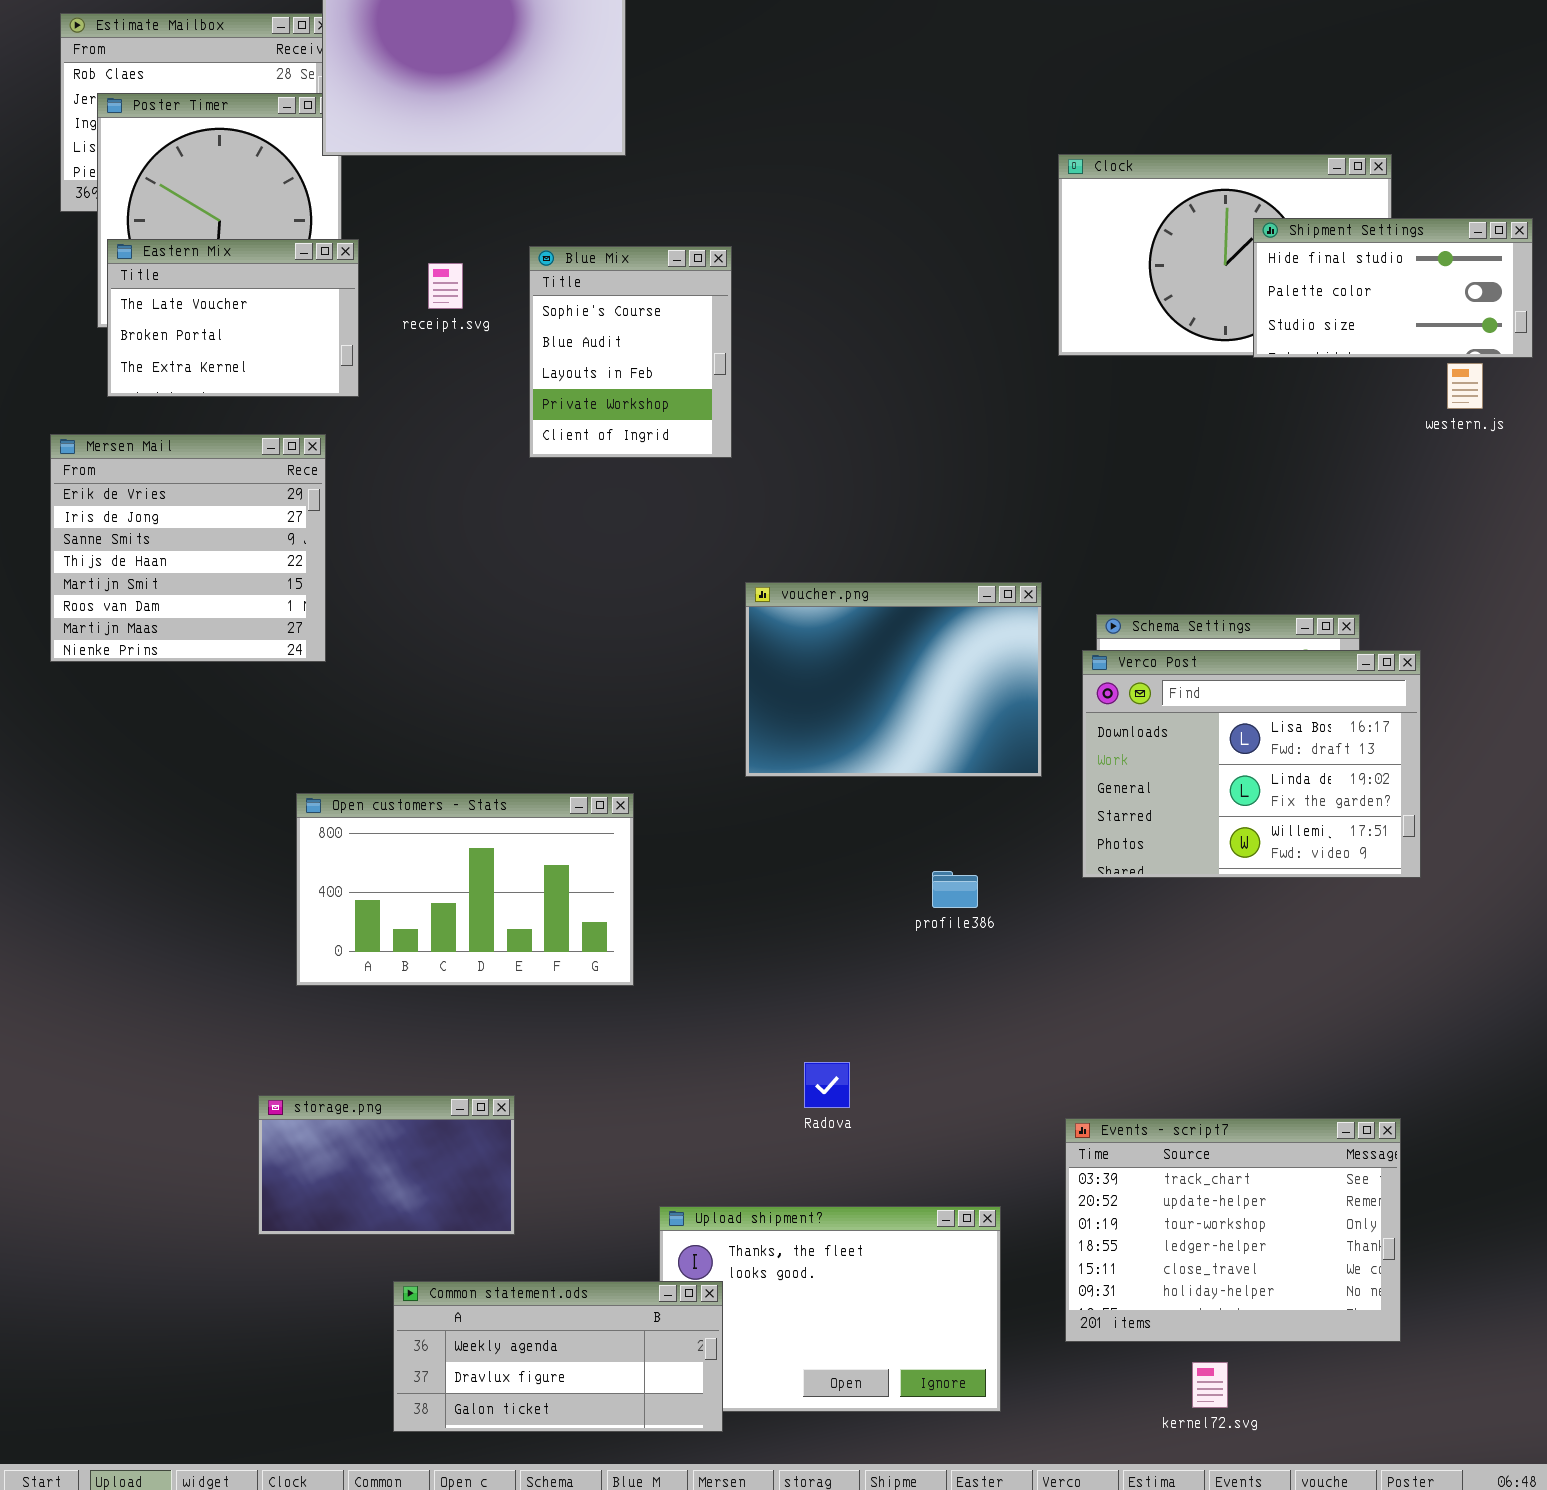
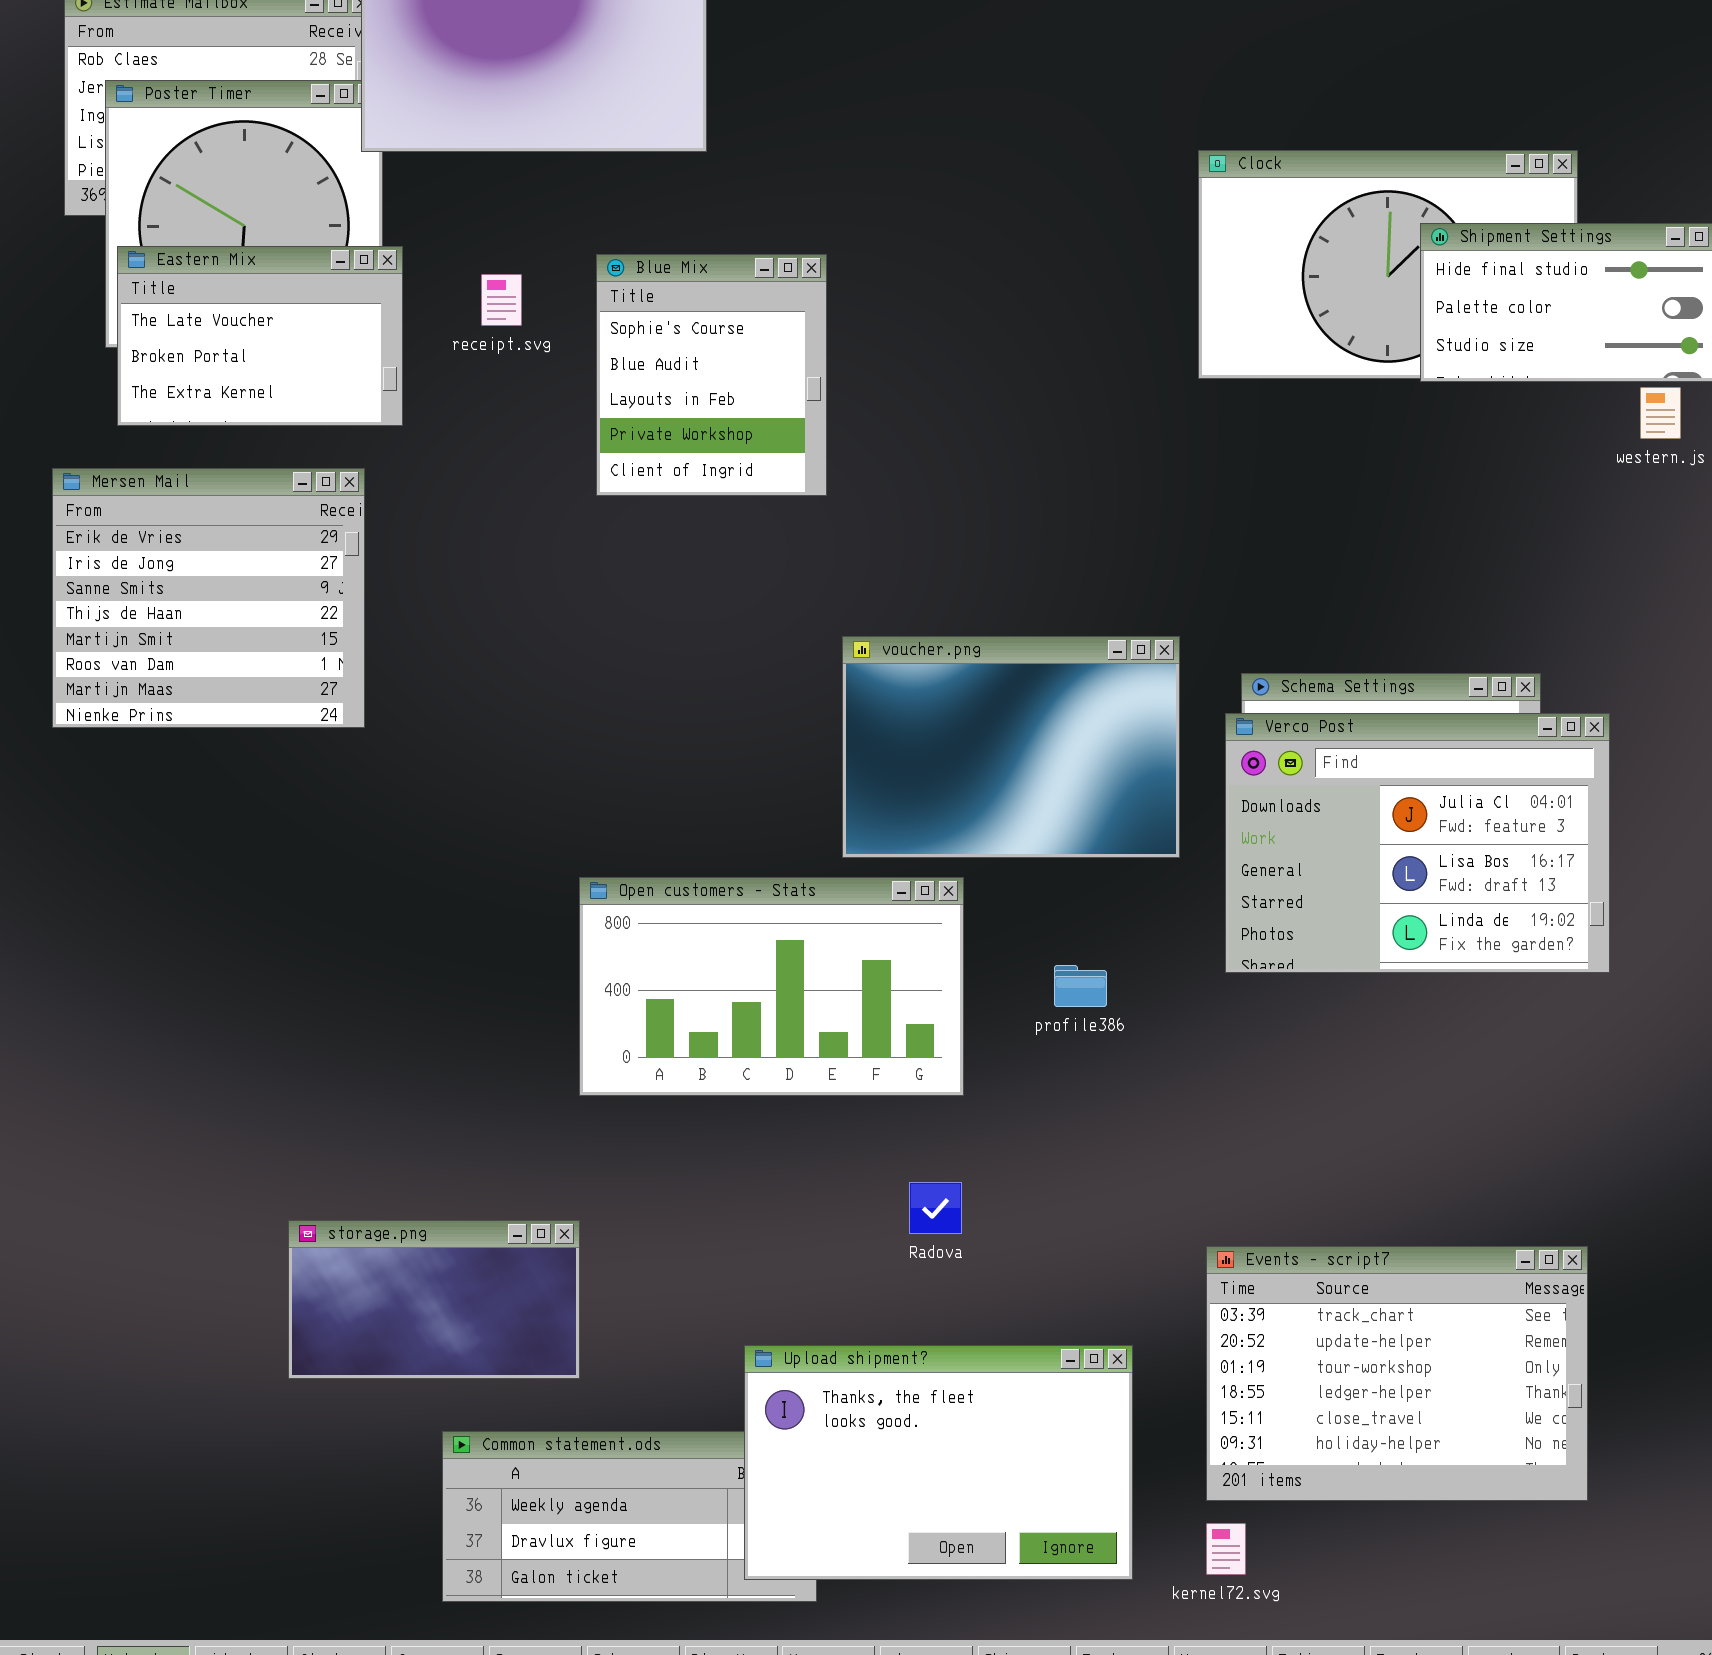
Verco Post: [1082,650,1421,878] -> [1225,713,1610,973], scrolled up 1 row
Open customers - Stats: [296,793,634,986] -> [579,877,964,1096], moved
Upload shipment?: [659,1206,1001,1412] -> [744,1345,1133,1580], raised
kernel72.svg: [1192,1362,1228,1408] -> [1206,1523,1246,1575], moved

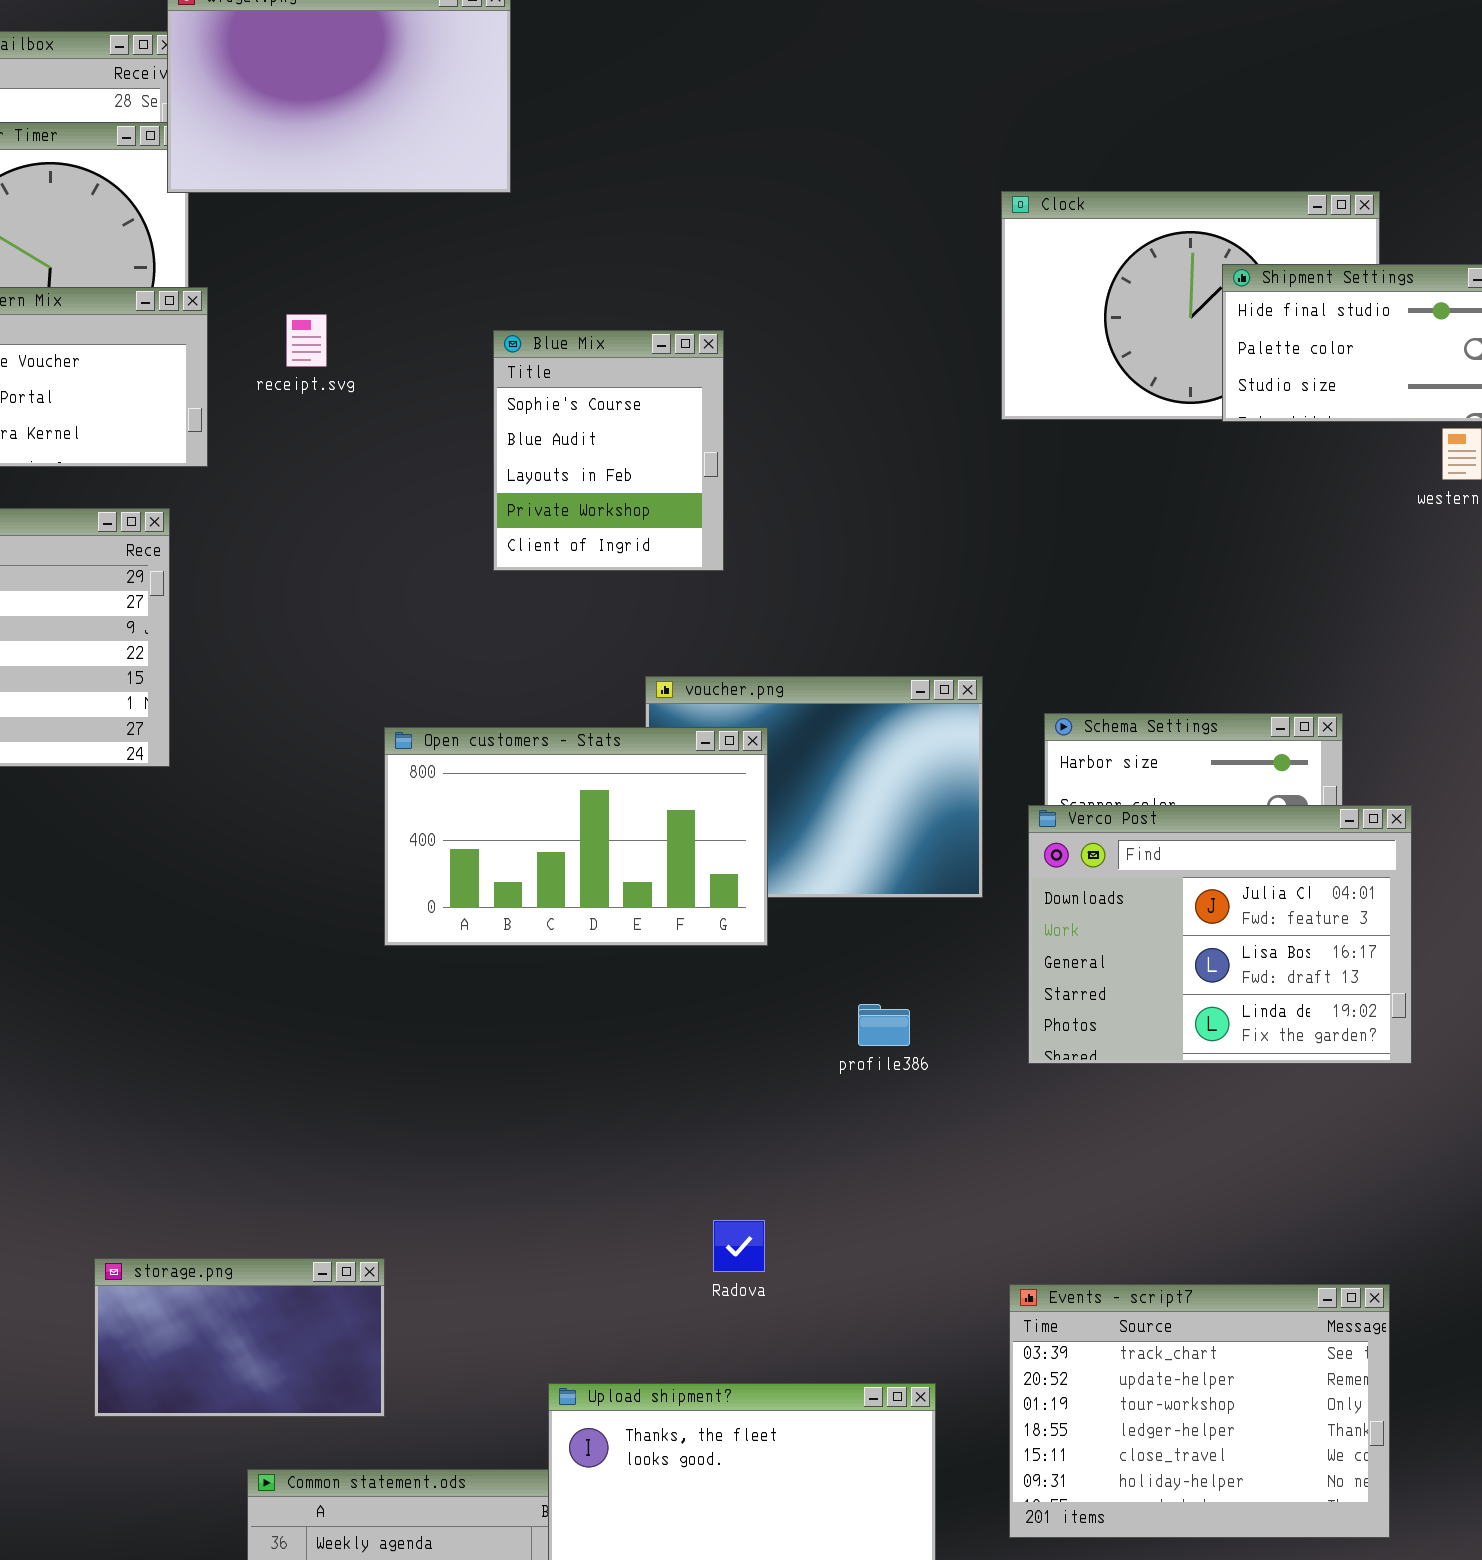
Blue Mix: [596,254,827,496] -> [493,330,724,571], moved
Verco Post: [1225,713,1610,973] -> [1028,805,1412,1064], moved
Open customers - Stats: [579,877,964,1096] -> [384,727,768,946], moved

